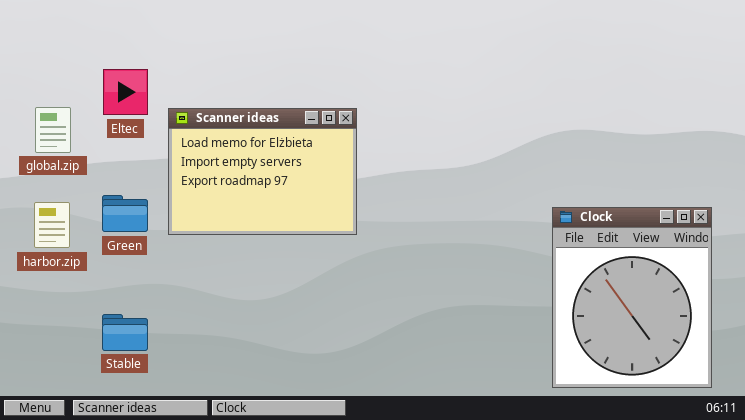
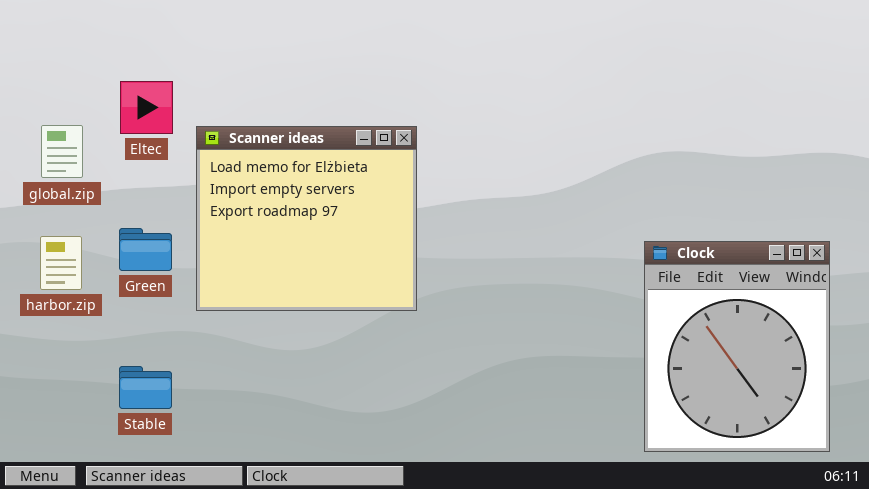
Scanner ideas: [168,108,357,235] -> [196,126,417,311], resized

